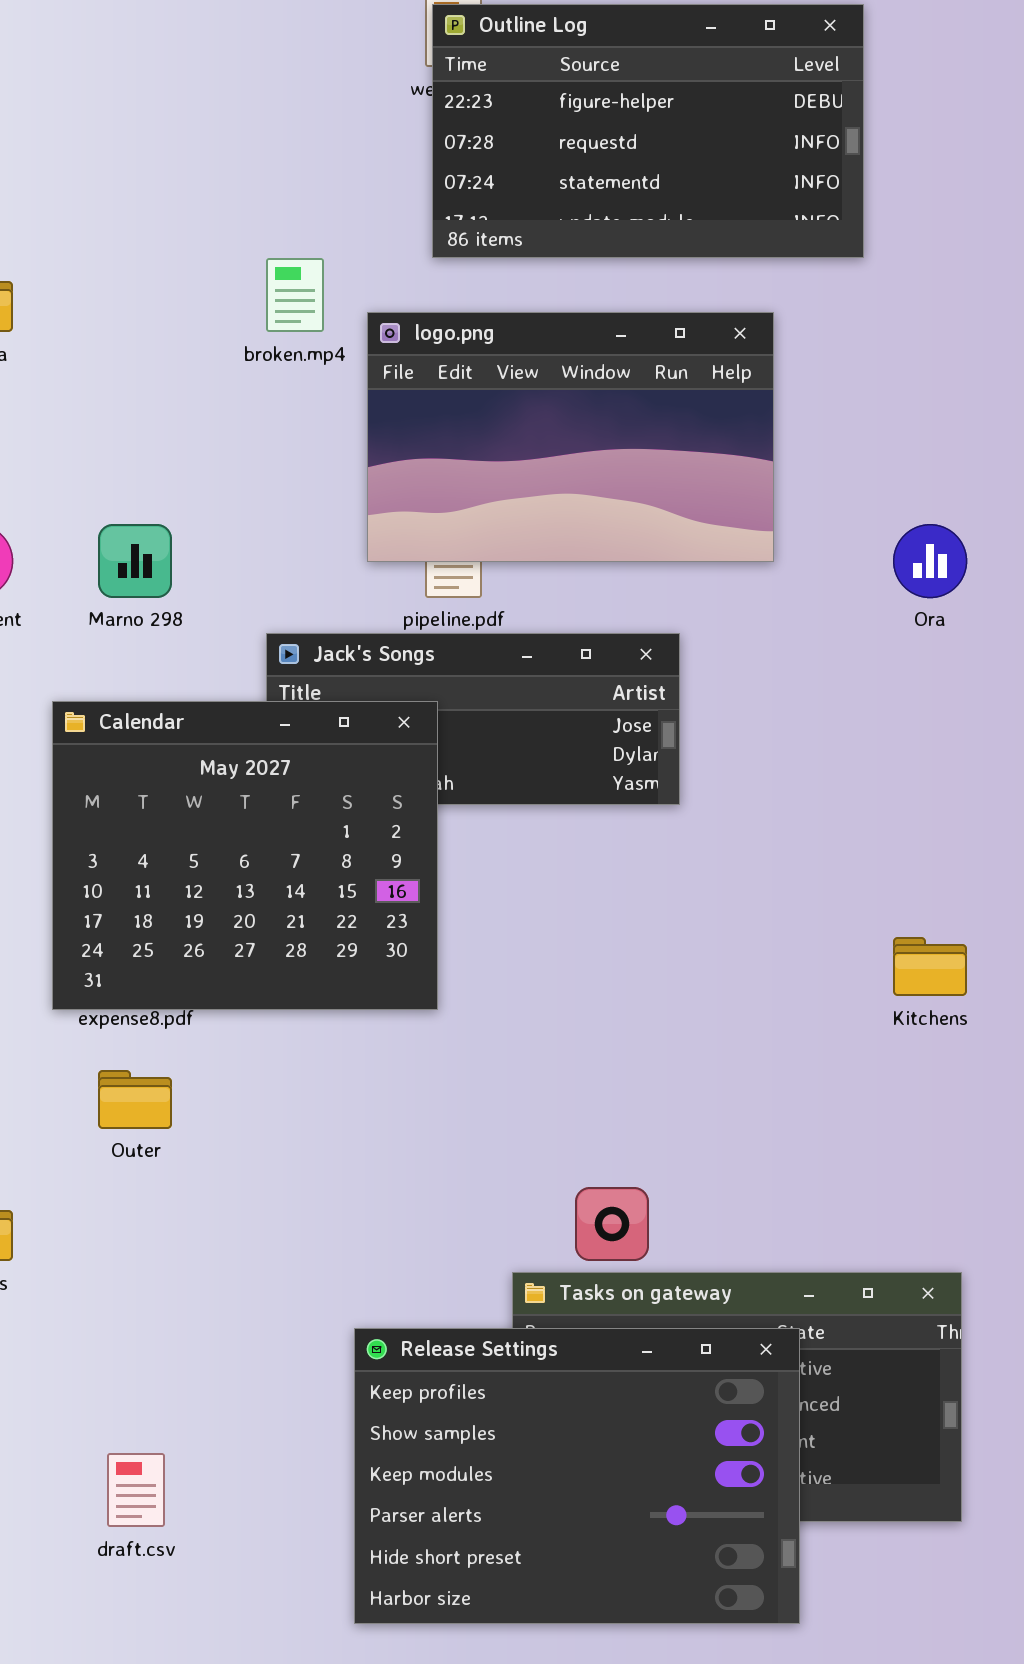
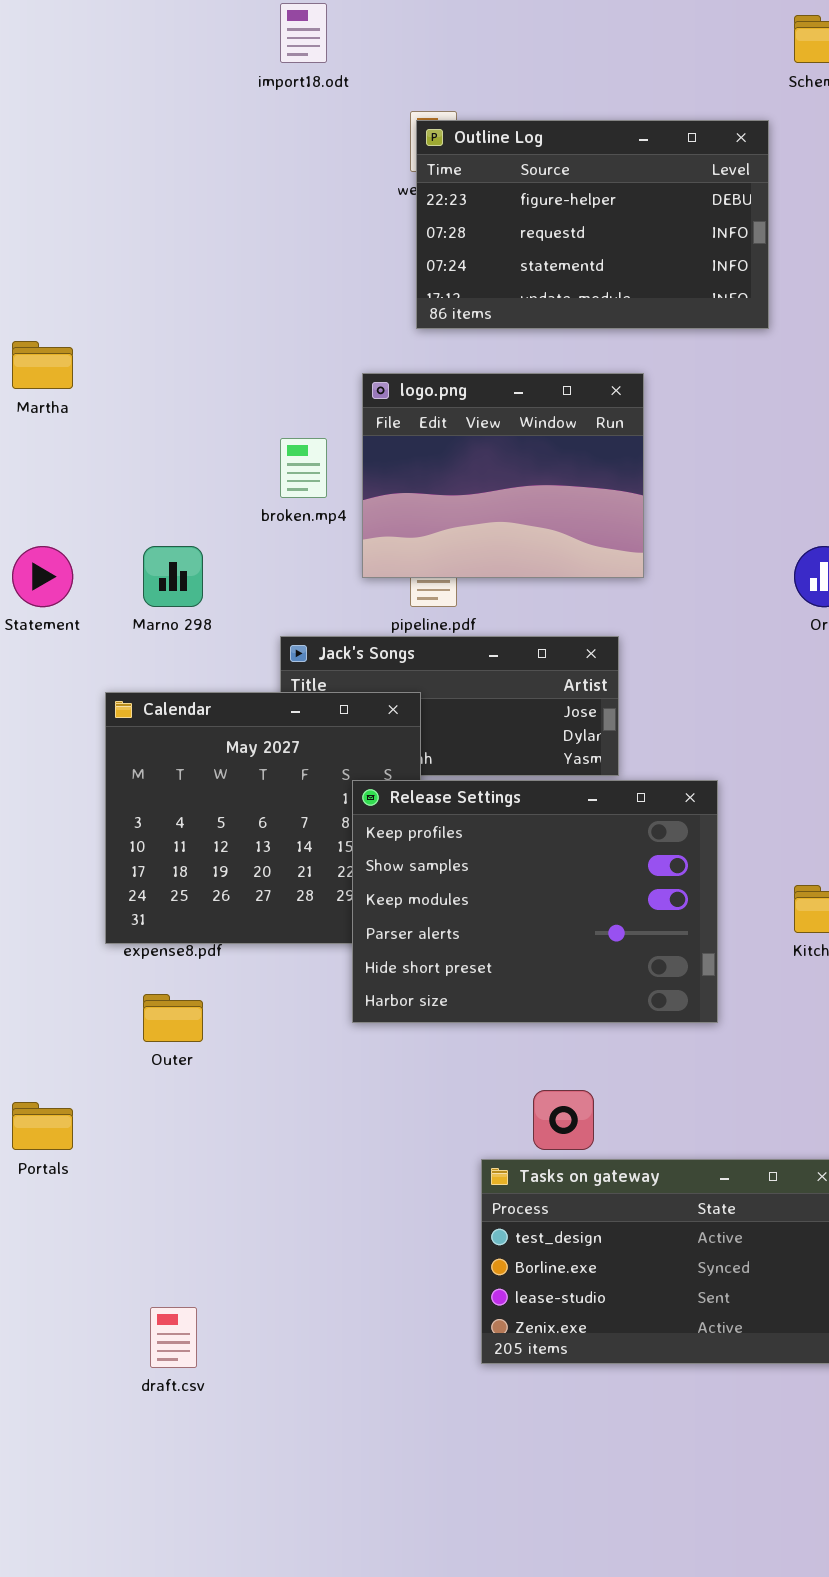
broken.mp4: [266,258,324,332] -> [280,438,327,498], moved
logo.png: [367,312,774,562] -> [362,373,644,578], resized
Release Settings: [354,1328,800,1624] -> [352,780,718,1023], moved

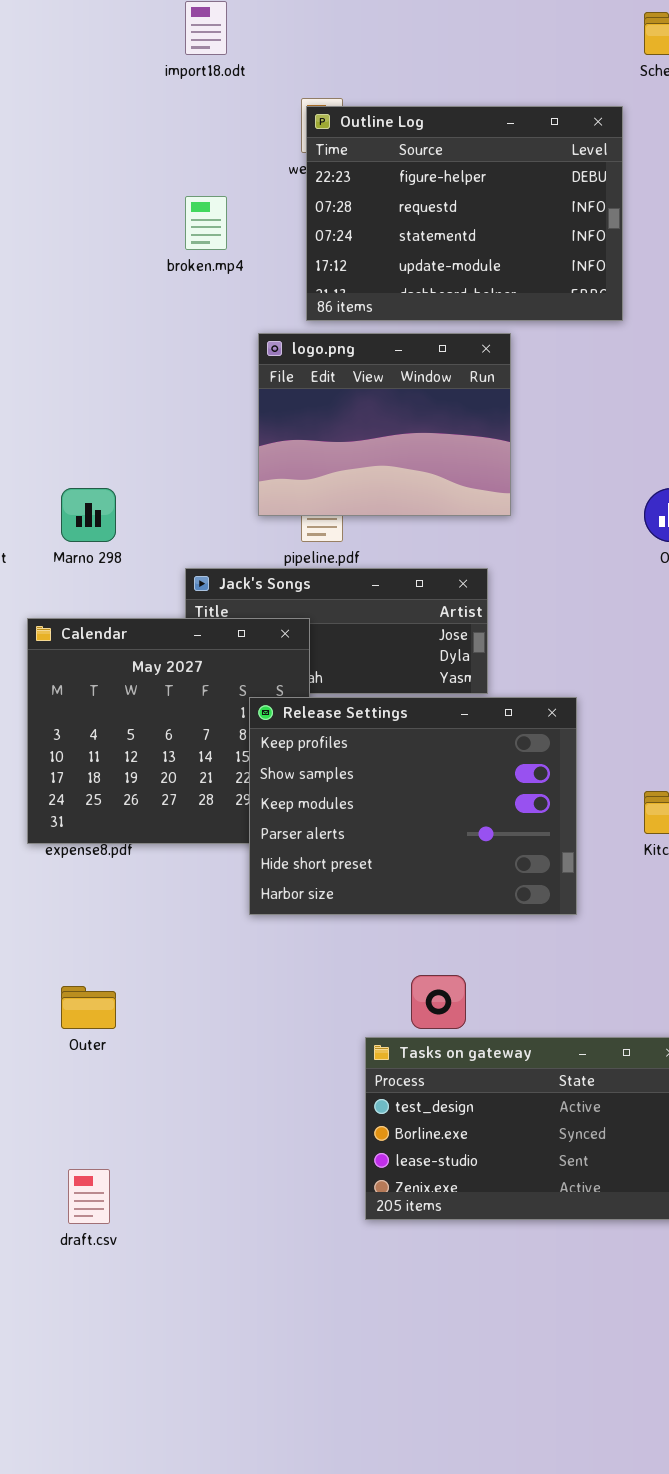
Outline Log: [416,120,769,329] -> [306,106,623,321], resized
broken.mp4: [280,438,327,498] -> [185,196,227,250], moved
Outer: [143,994,203,1042] -> [61,986,116,1029], moved

